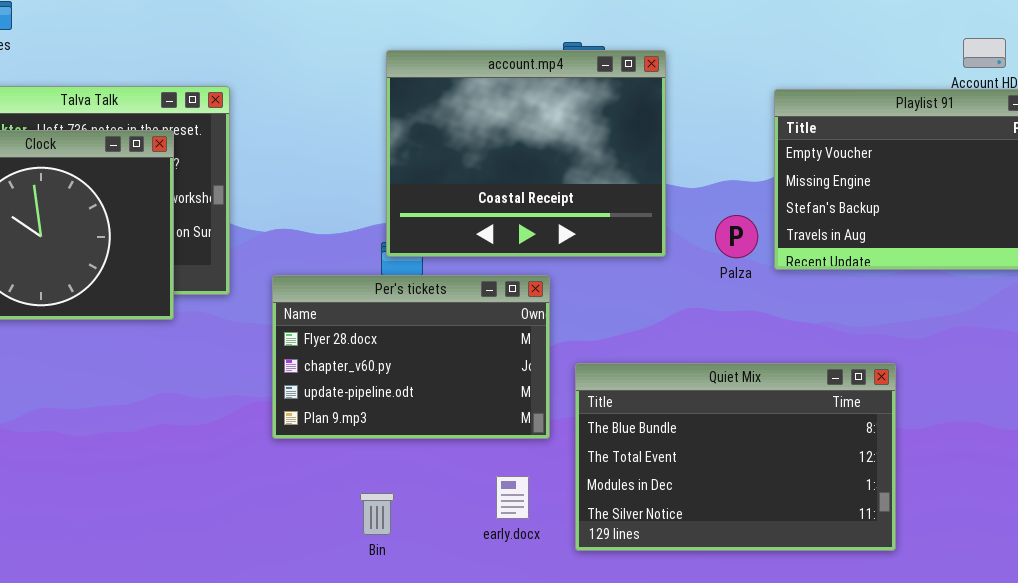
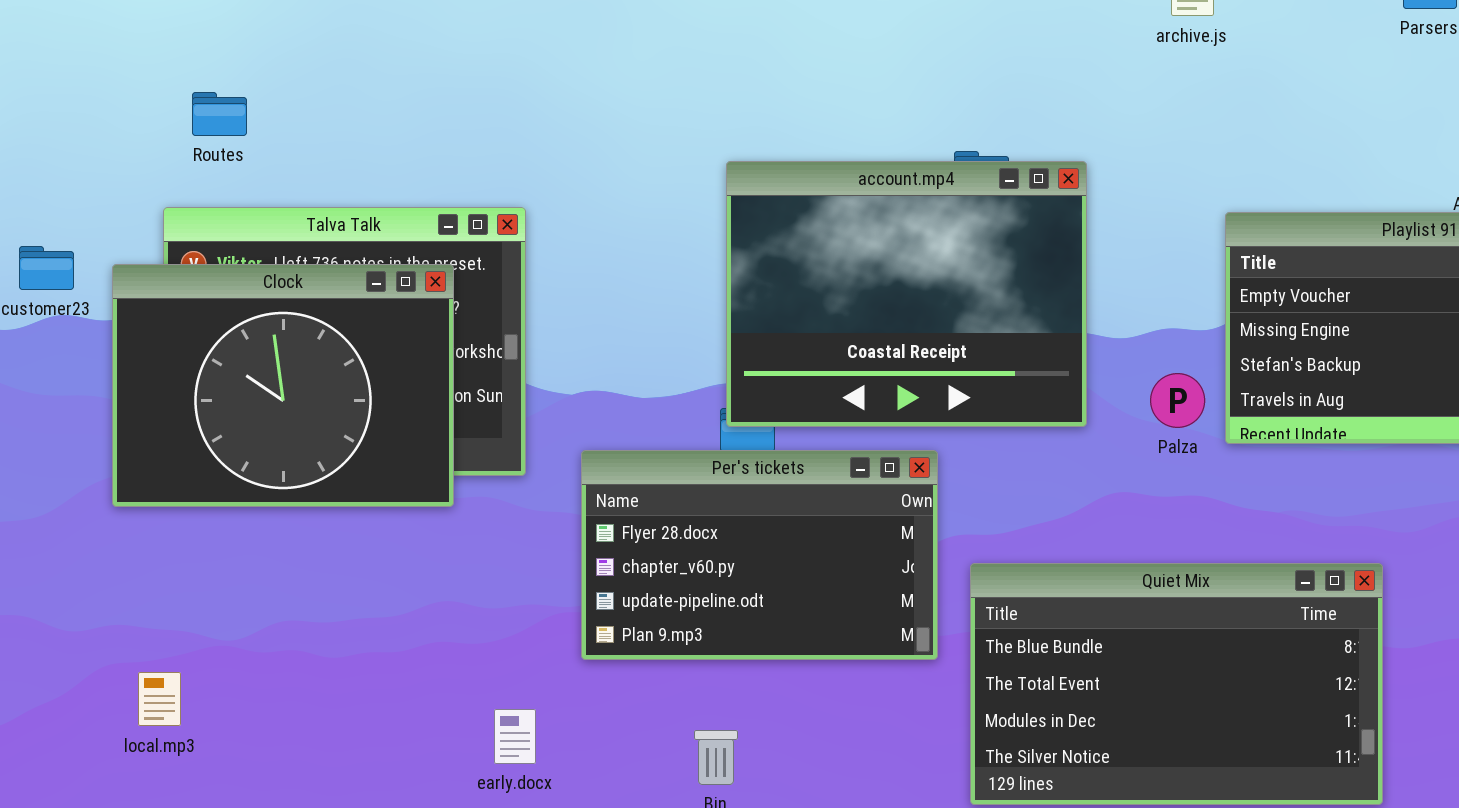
early.docx: [496,476,529,519] -> [494,709,536,764], moved

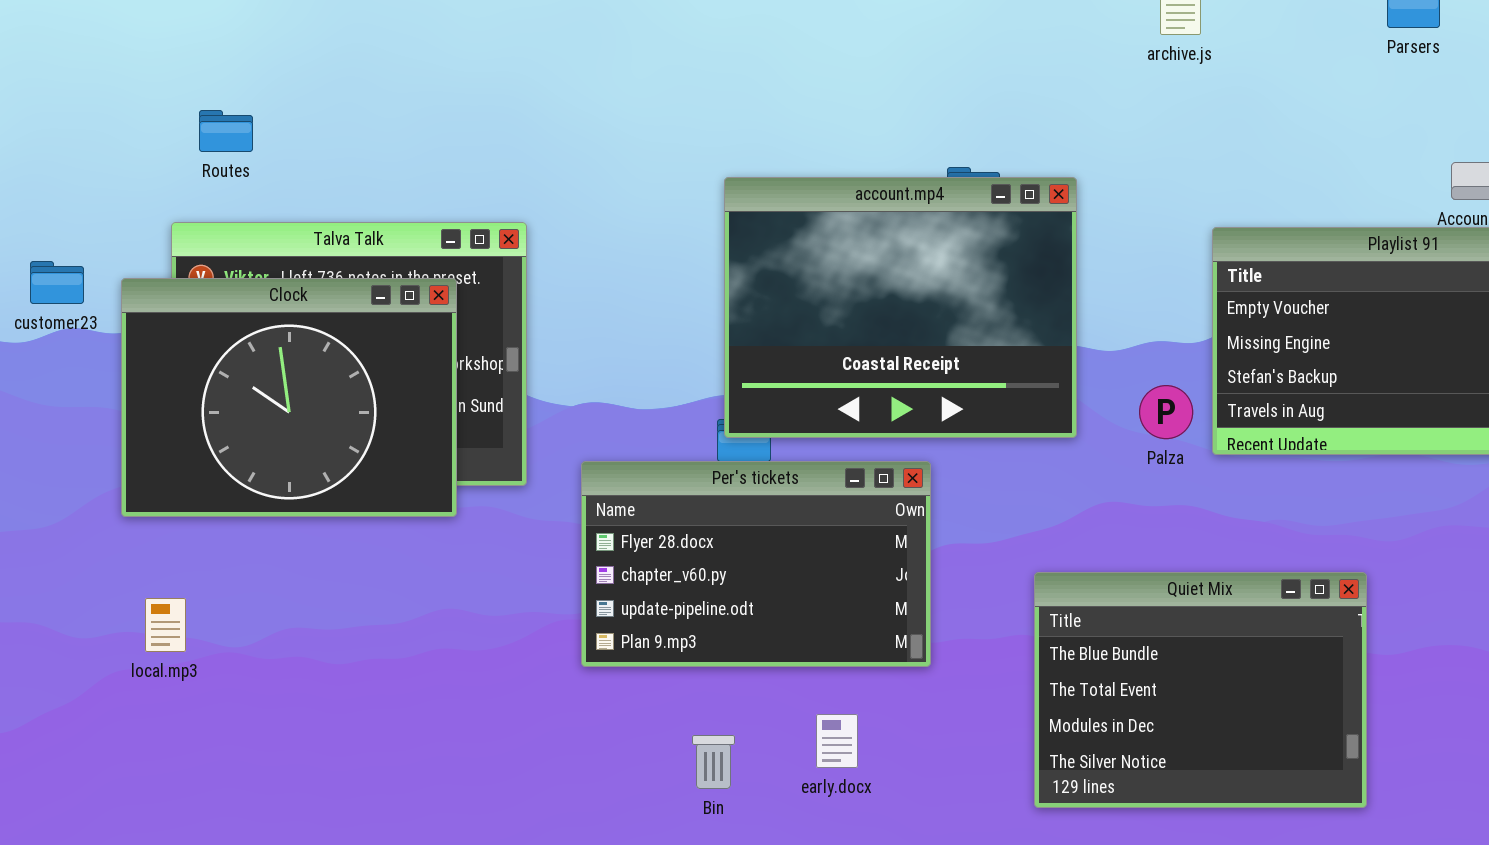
Quiet Mix: [970,563,1383,805] -> [1034,572,1367,808], resized
local.mp3: [138,672,181,726] -> [145,598,186,652], moved
early.docx: [494,709,536,764] -> [816,714,858,768], moved

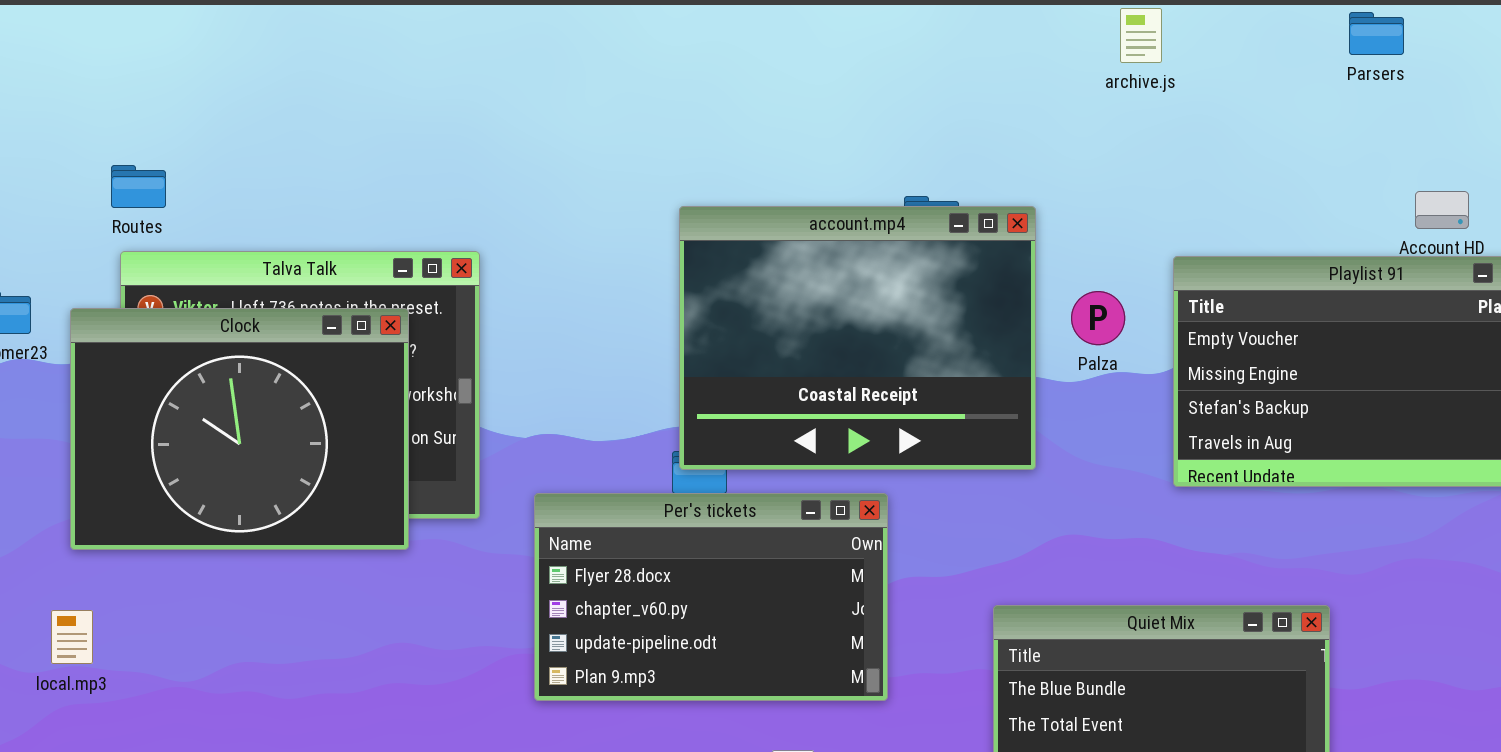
Routes: [199,110,253,152] -> [111,165,166,208], moved
Palza: [1139,385,1193,439] -> [1071,291,1125,345], moved
local.mp3: [145,598,186,652] -> [51,610,93,664], moved

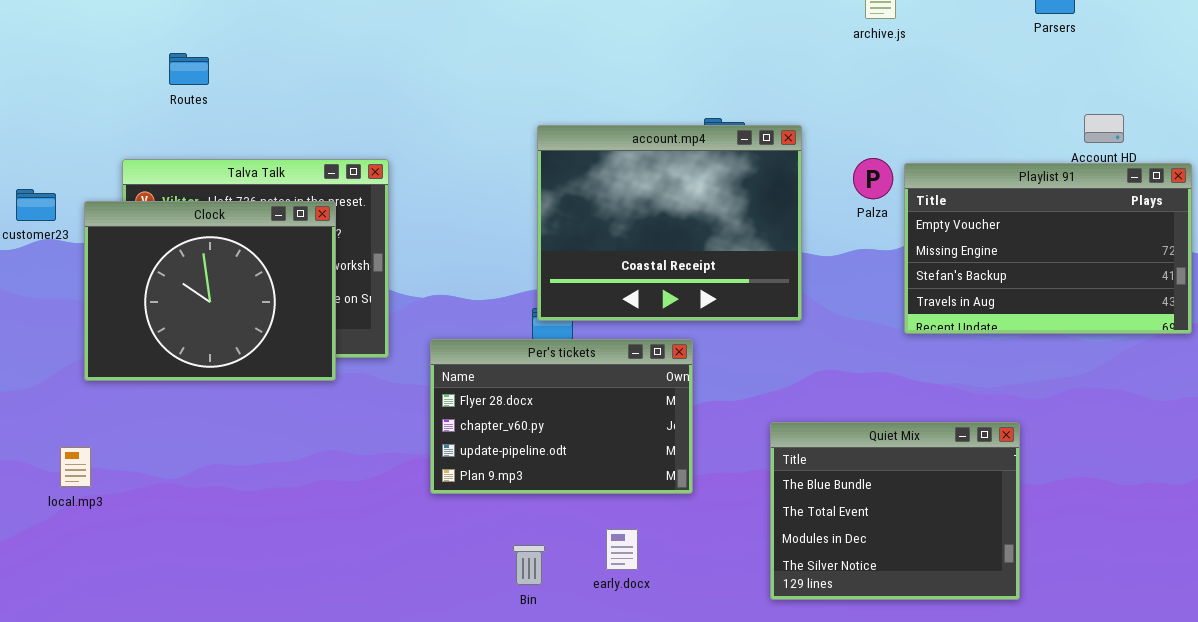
Routes: [111,165,166,208] -> [169,53,209,85], moved
Palza: [1071,291,1125,345] -> [853,158,893,199], moved
local.mp3: [51,610,93,664] -> [60,447,91,487], moved

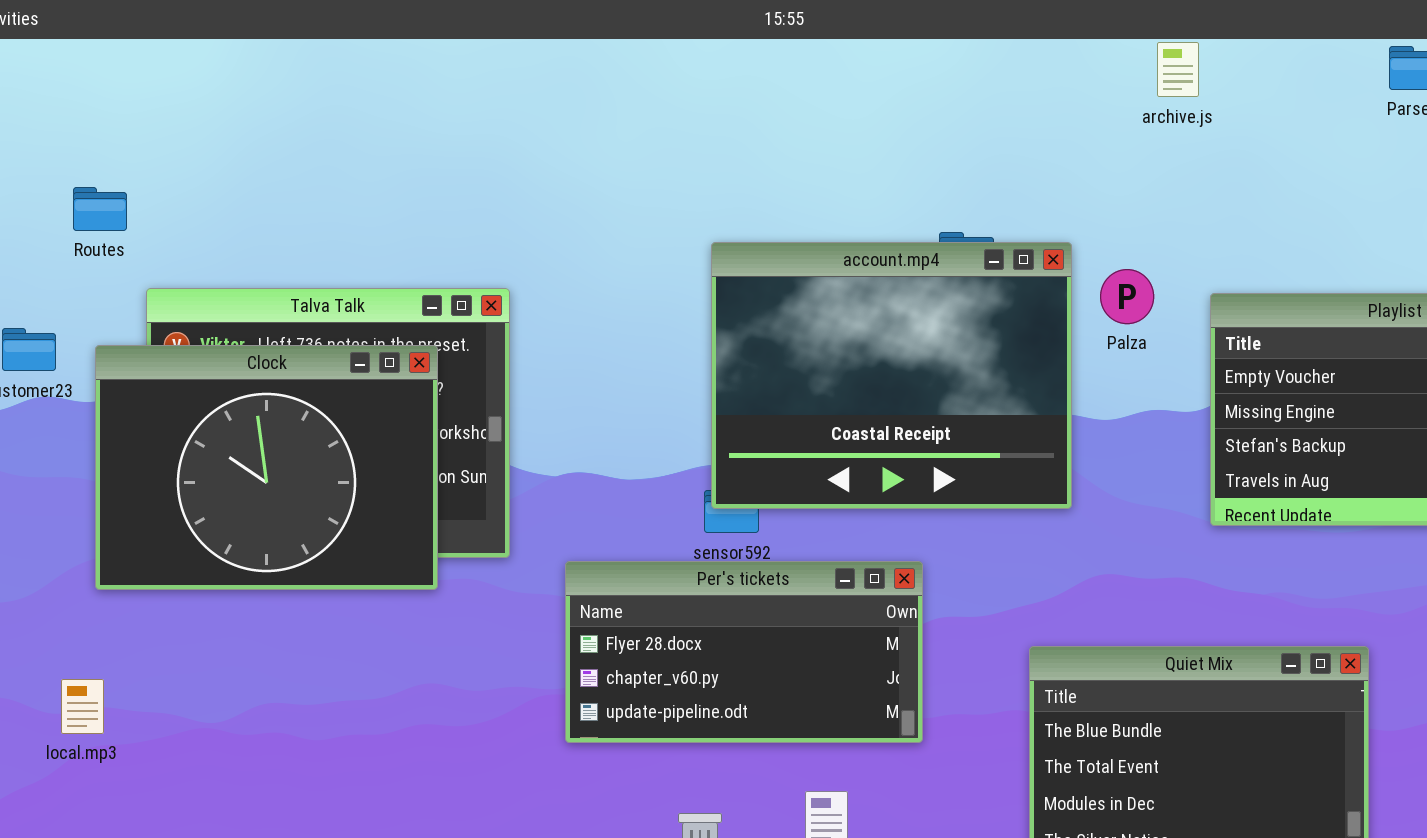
Routes: [169,53,209,85] -> [73,187,127,231], moved
Palza: [853,158,893,199] -> [1100,269,1154,324], moved
Per's tickets: [430,339,693,494] -> [565,561,923,743], resized

